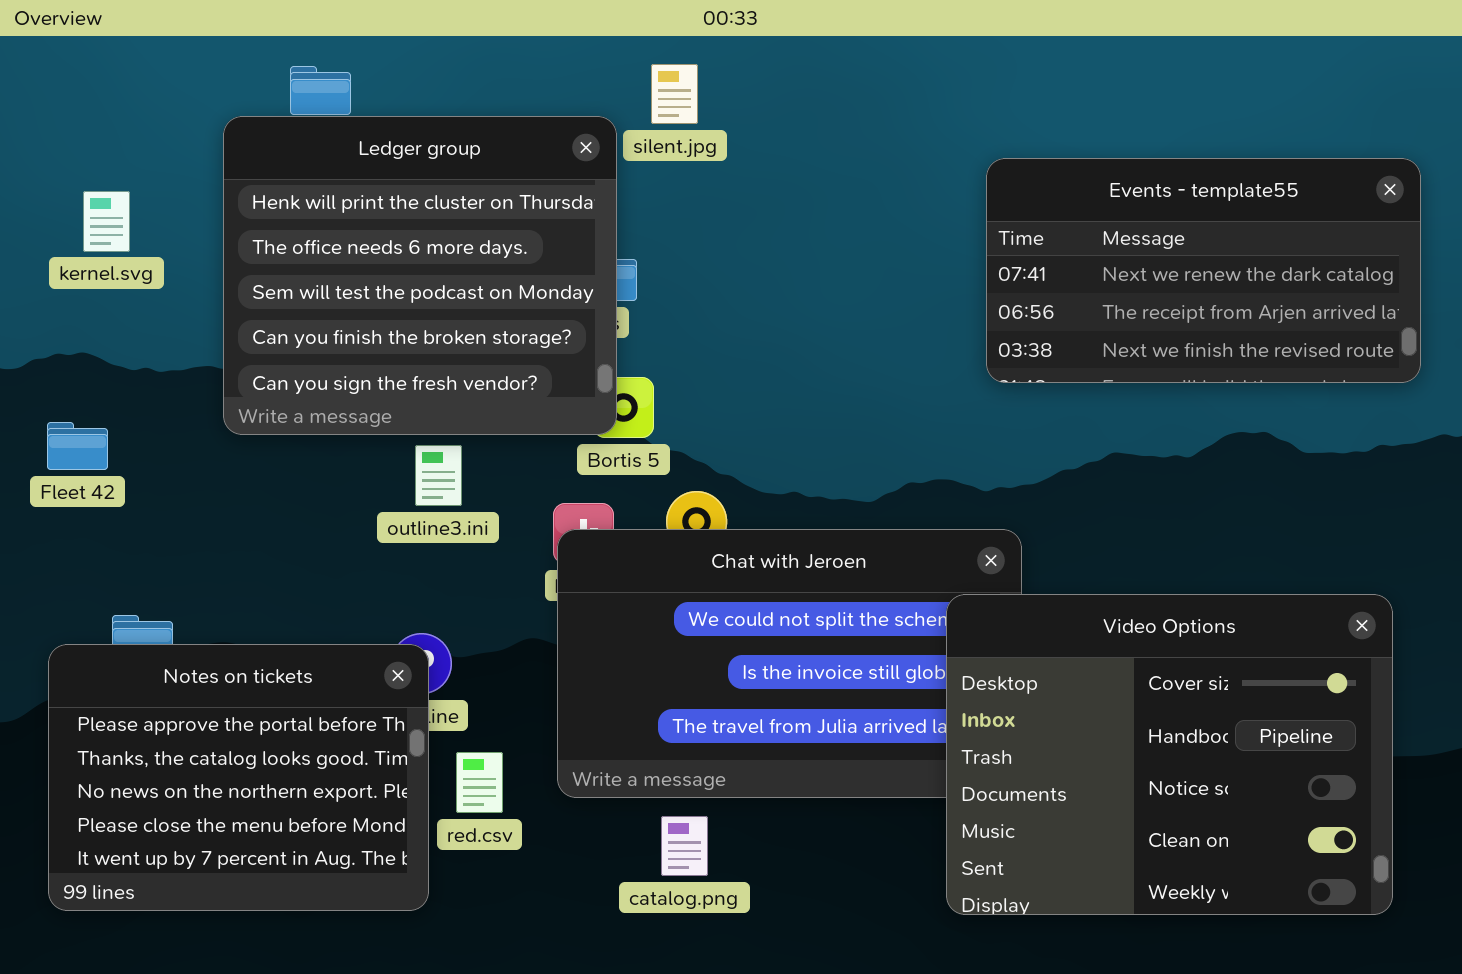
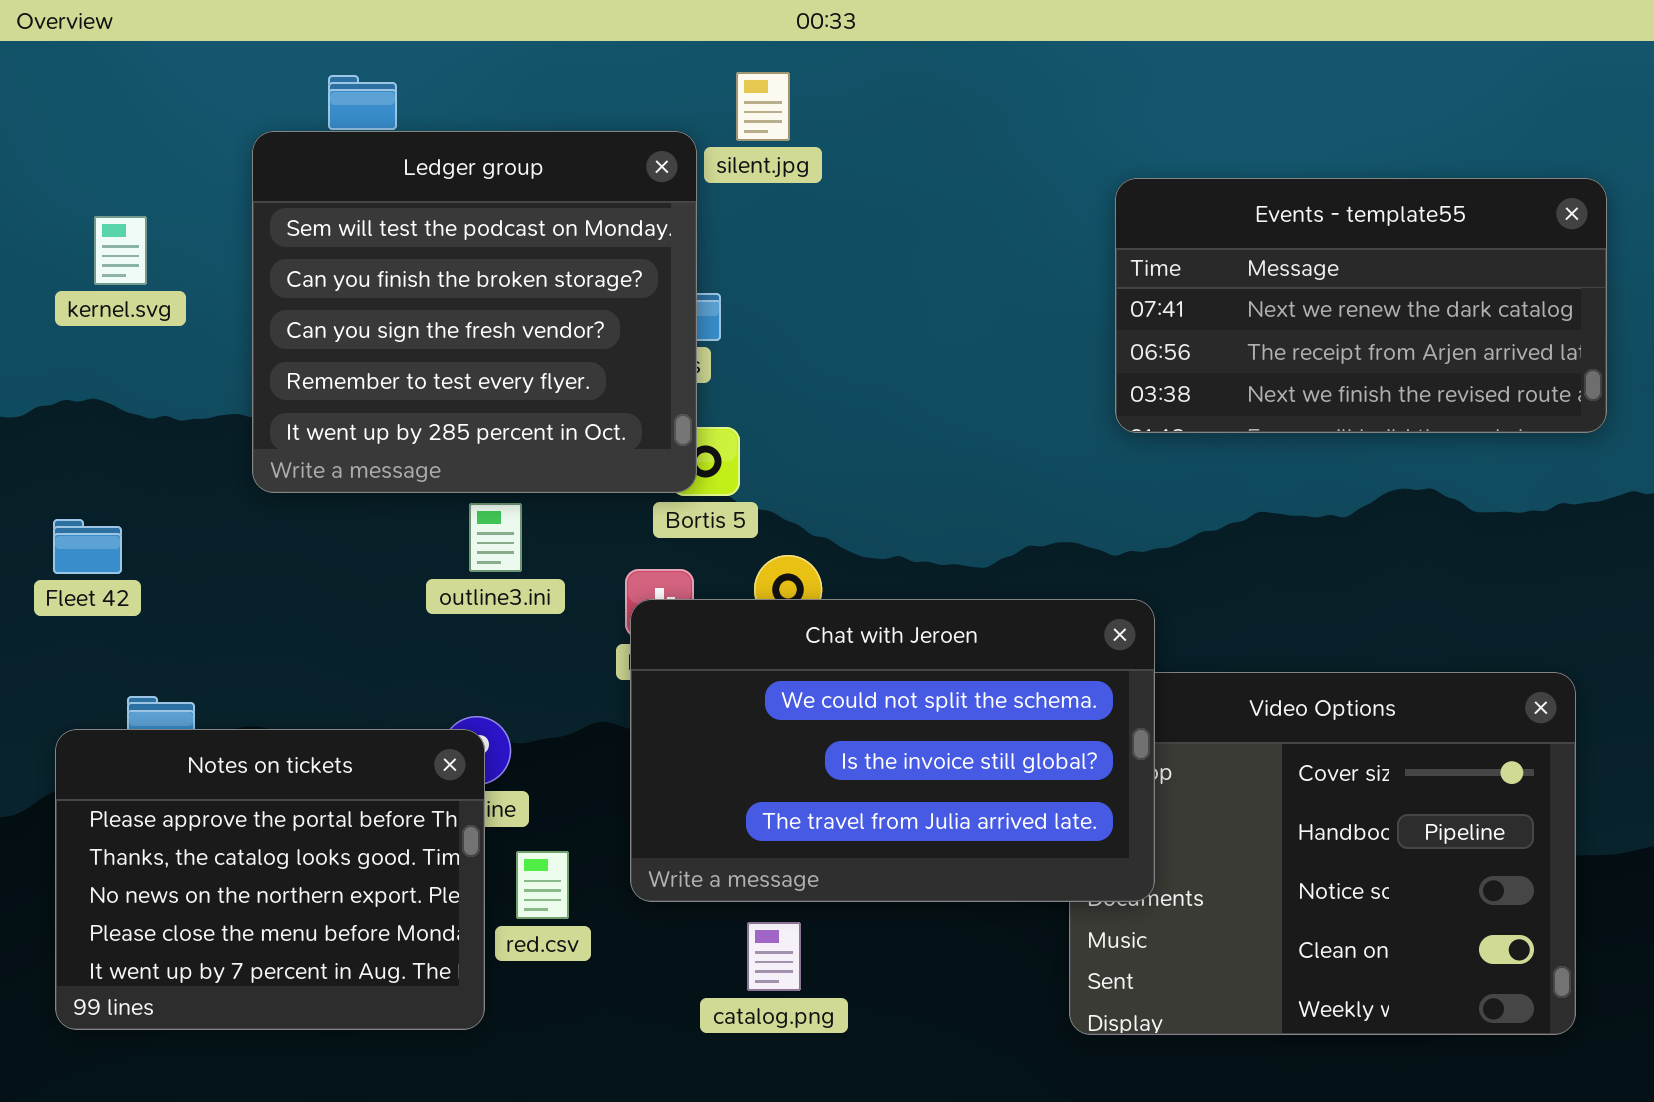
Ledger group: [223,116,617,435] -> [252,131,697,493], scrolled down 2 rows
Fleet 42: [47,422,108,470] -> [53,519,122,574], moved
Chat with Jeroen: [557,529,1022,798] -> [630,599,1155,902], raised

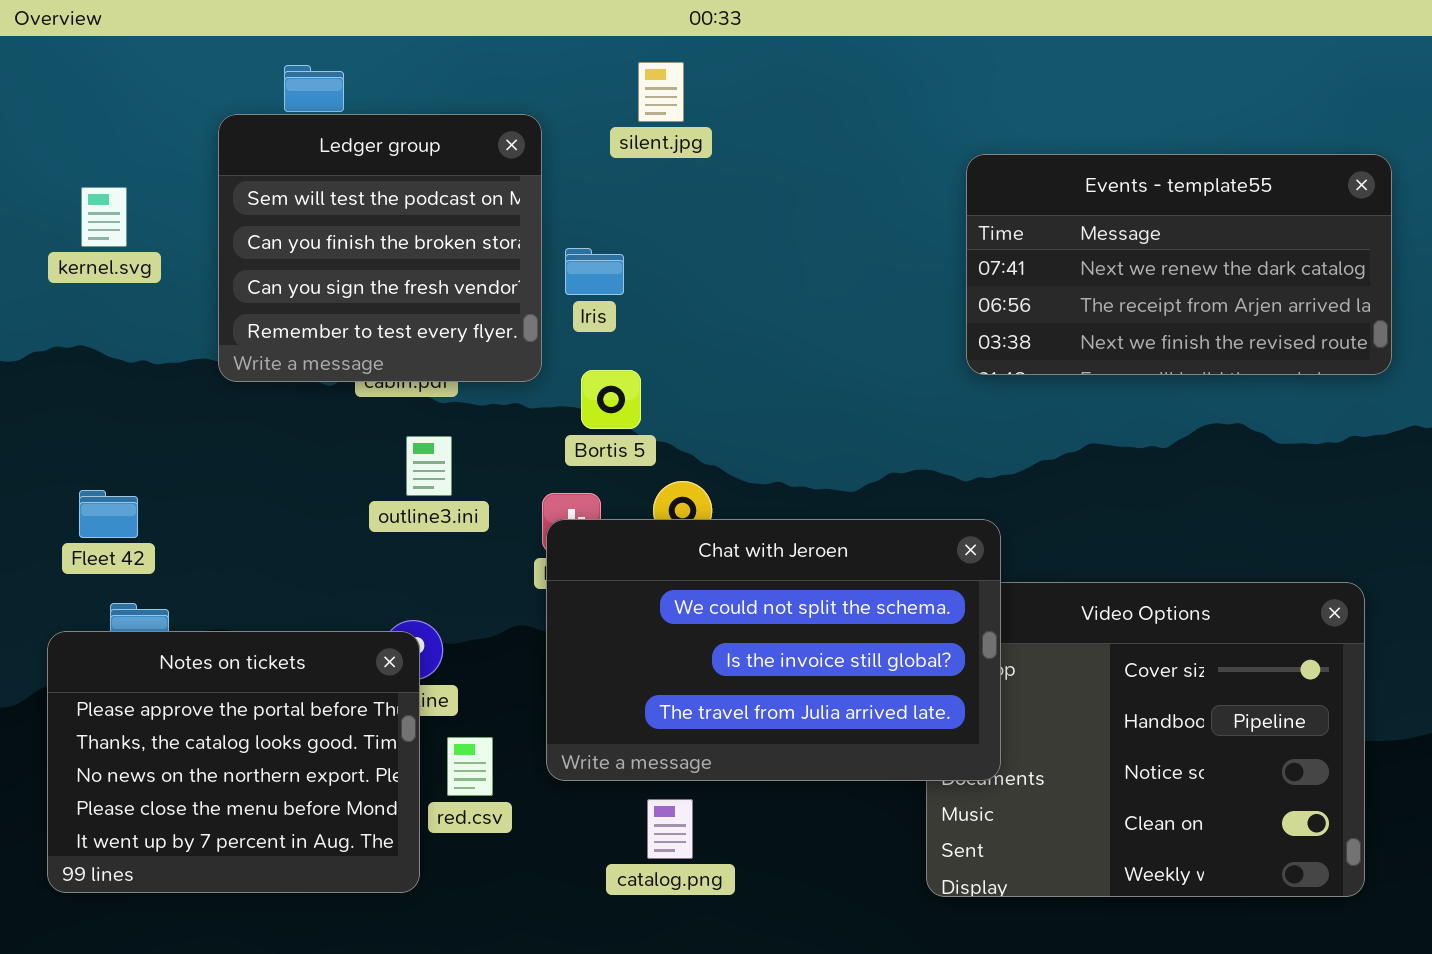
Ledger group: [252,131,697,493] -> [218,114,542,382], resized
Fleet 42: [53,519,122,574] -> [79,490,138,538], moved

